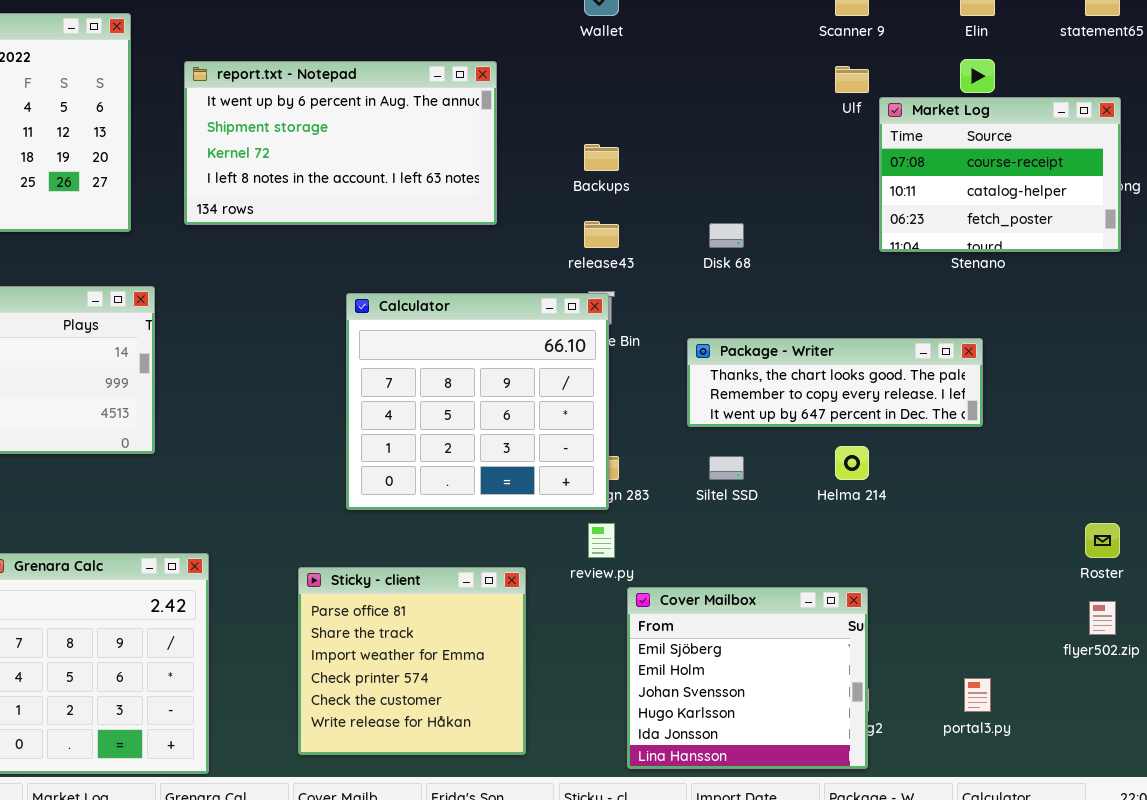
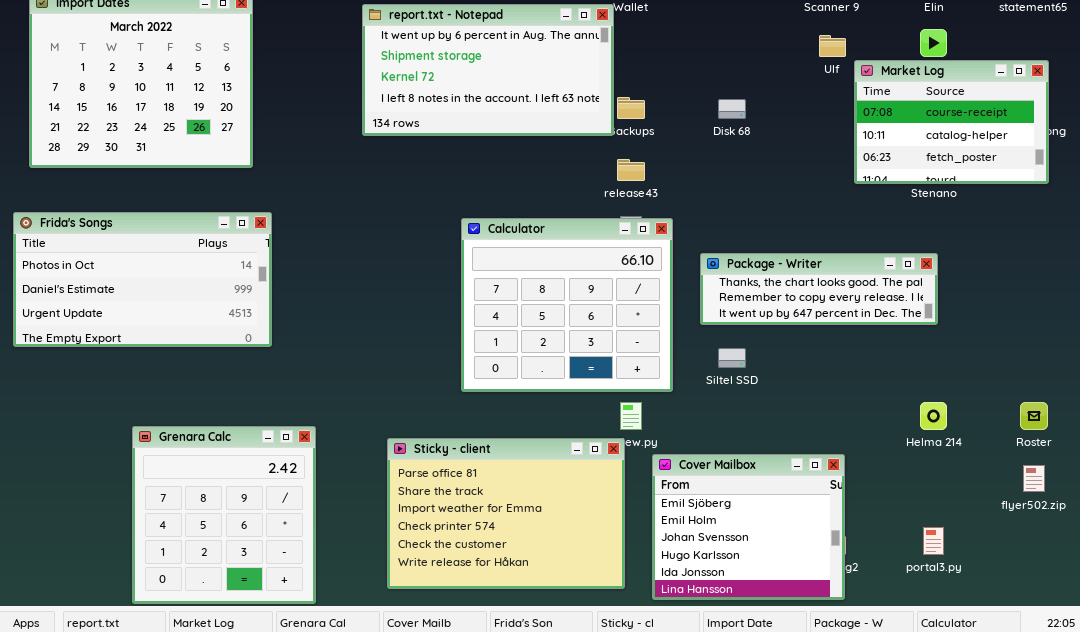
report.txt - Notepad: [184,61,497,225] -> [362,4,614,136], moved
Disk 68: [709,223,744,248] -> [718,99,746,119], moved
Calculator: [346,293,609,510] -> [461,218,673,392], moved
Helma 214: [835,446,869,480] -> [920,402,947,430], moved
Sticky - client: [298,567,526,755] -> [387,438,625,589], resized

